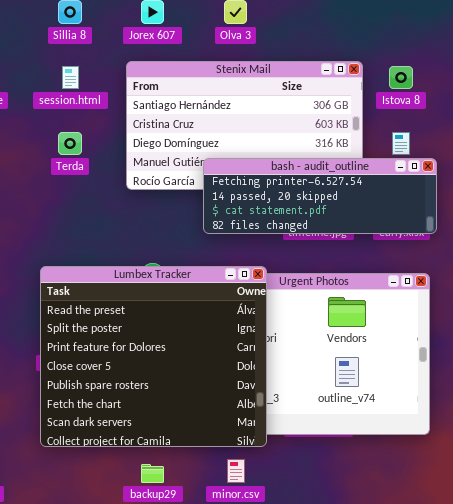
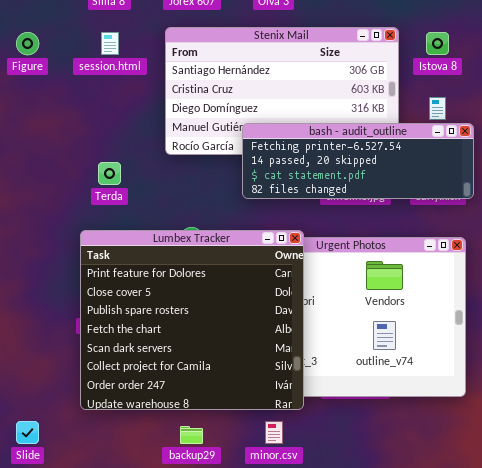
Terda: [58,132,82,155] -> [98,162,121,185], moved
Lumbex Tracker: [40,266,267,447] -> [80,230,304,410], scrolled down 2 rows

